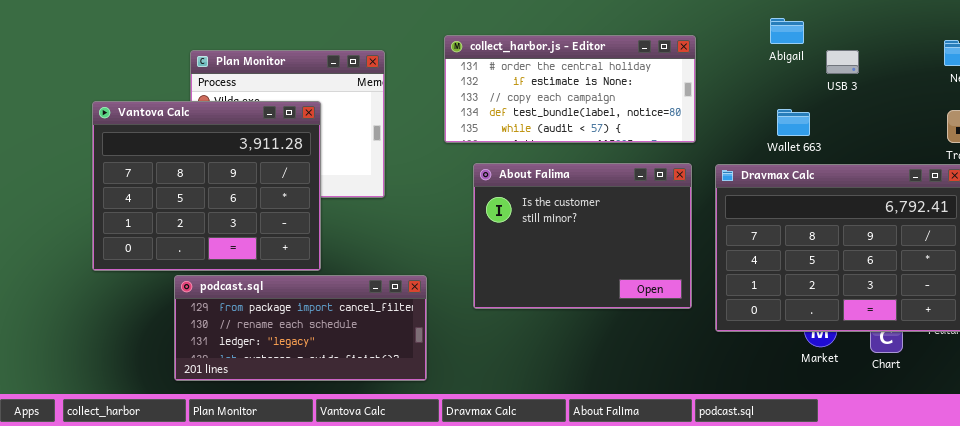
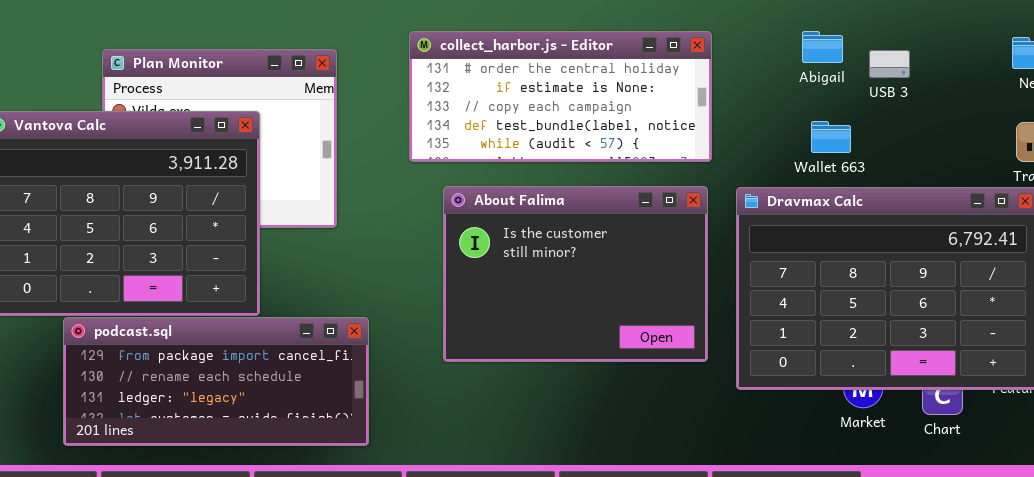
Abigail: [770,18,804,44] -> [802,31,843,63], moved
podcast.sql: [174,275,427,381] -> [63,317,369,446], moved

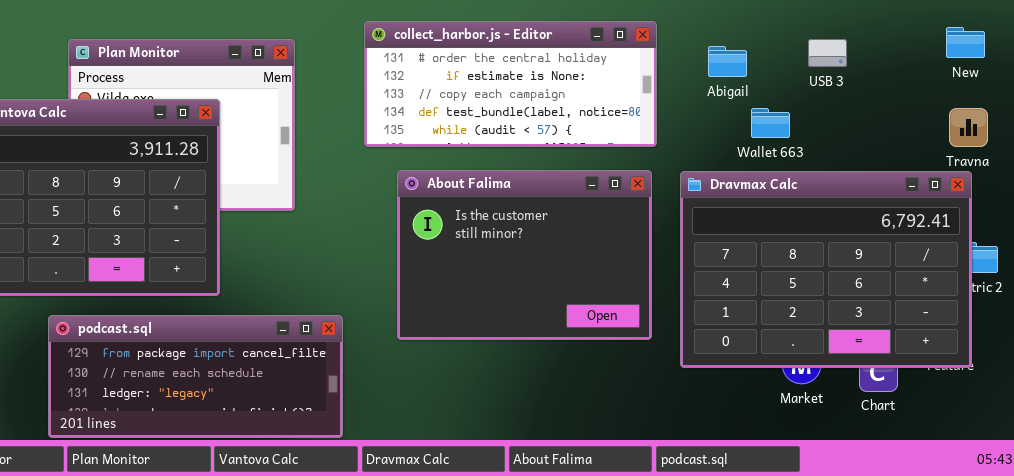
Abigail: [802,31,843,63] -> [708,46,747,77], moved
podcast.sql: [63,317,369,446] -> [48,315,343,438], moved

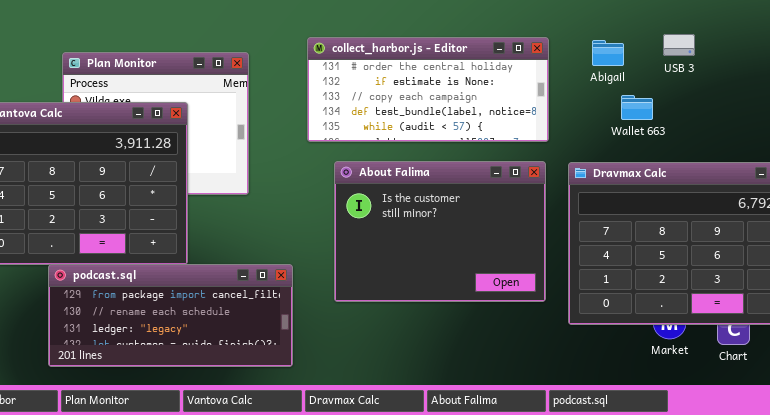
USB 3: [808,39,847,67] -> [663,34,695,56], moved
Abigail: [708,46,747,77] -> [592,40,624,66], moved
Wallet 663: [751,108,790,138] -> [621,95,653,120], moved
podcast.sql: [48,315,343,438] -> [48,264,293,367], moved

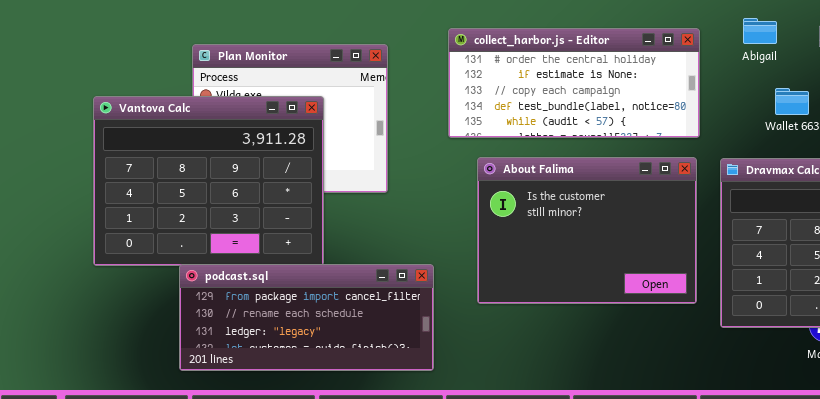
Abigail: [592,40,624,66] -> [743,18,777,44], moved

